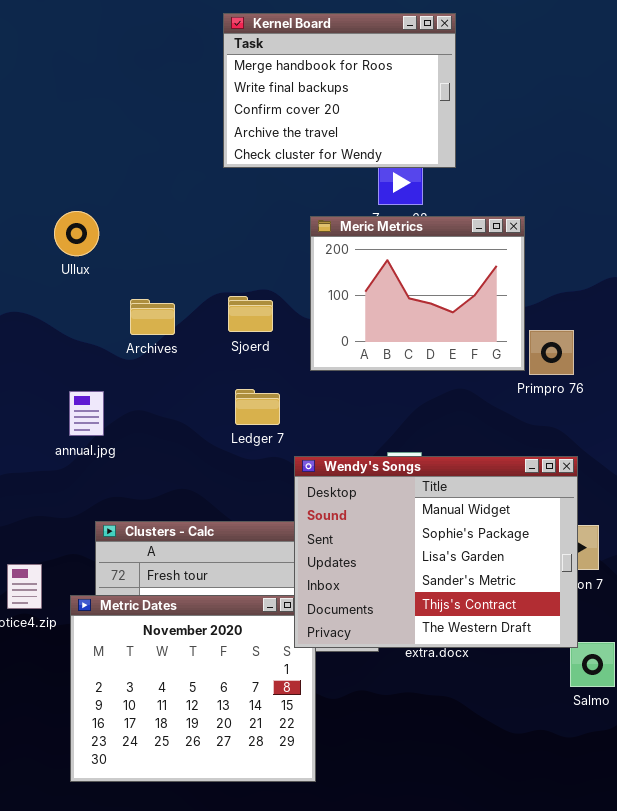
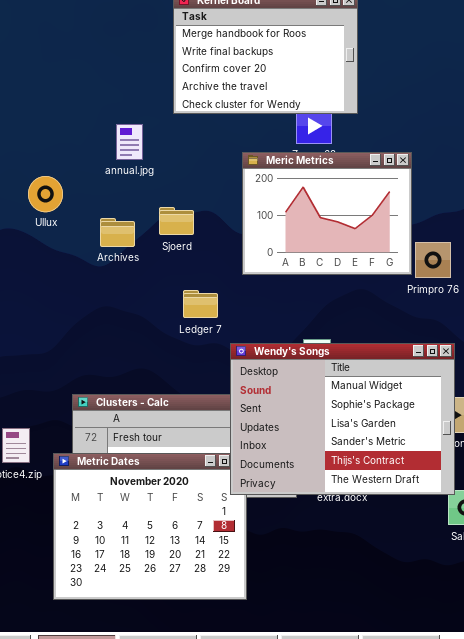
Ullux: [54,211,99,256] -> [28,176,63,212], moved
Sjoerd: [228,296,273,332] -> [159,207,194,235], moved
annual.jpg: [69,391,104,436] -> [116,124,143,160], moved

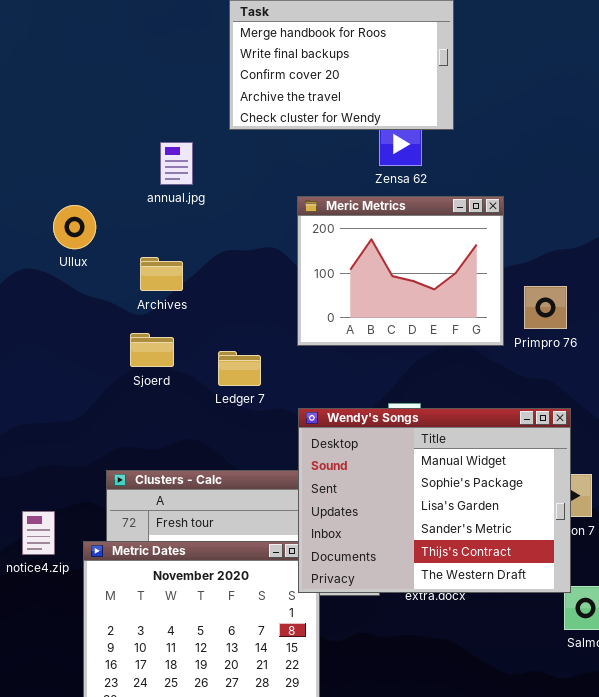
Meric Metrics: [242,152,412,275] -> [297,196,504,346], moved
Sjoerd: [159,207,194,235] -> [130,333,174,367], moved
Ledger 7: [183,290,218,318] -> [218,351,261,386], moved

